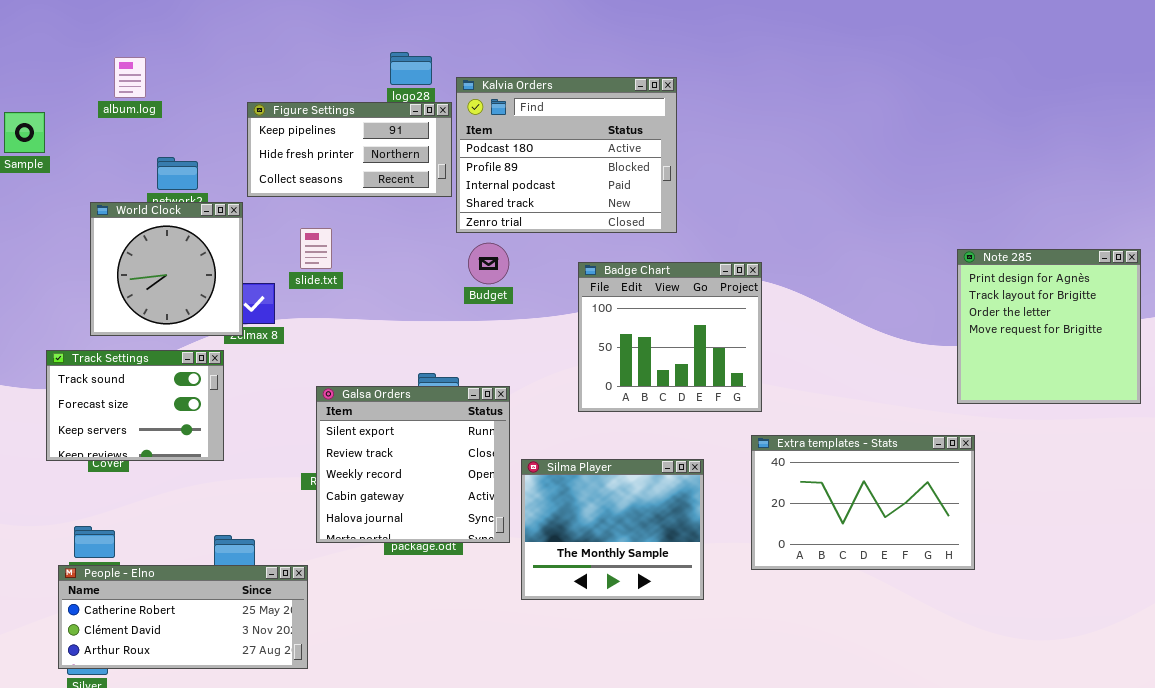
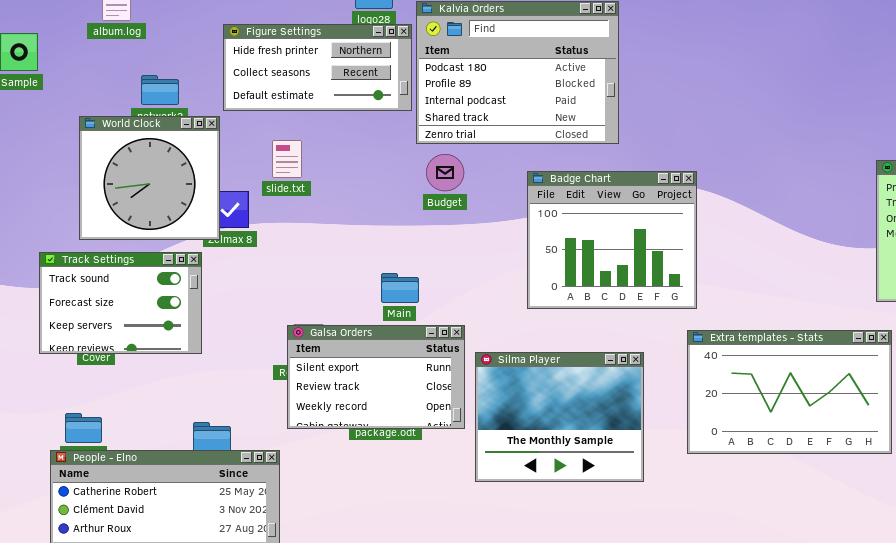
Figure Settings: [247,102,452,197] -> [223,24,412,111], scrolled down 1 row
Galsa Orders: [316,386,510,543] -> [287,325,465,429], resized

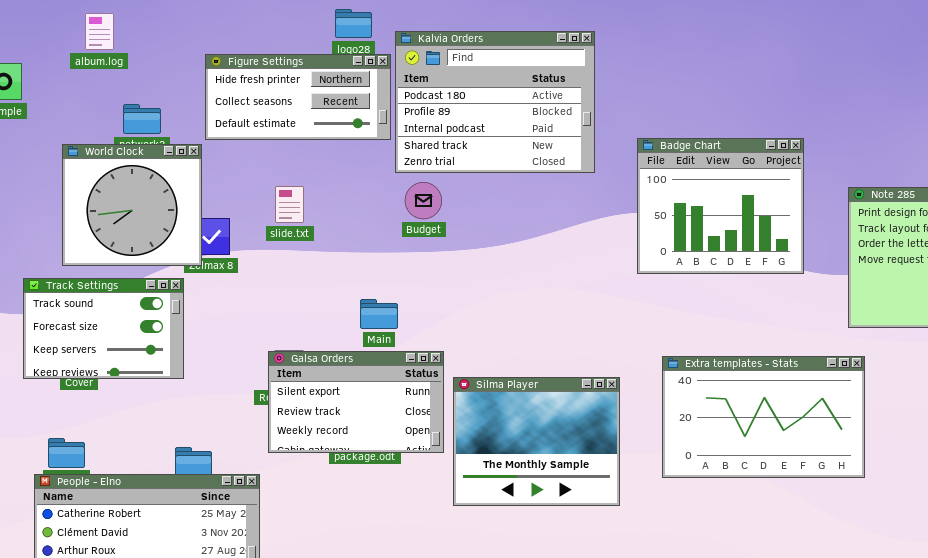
slide.txt: [272,140,302,178] -> [275,186,304,223], moved
Badge Chart: [527,171,697,309] -> [637,138,804,274], moved

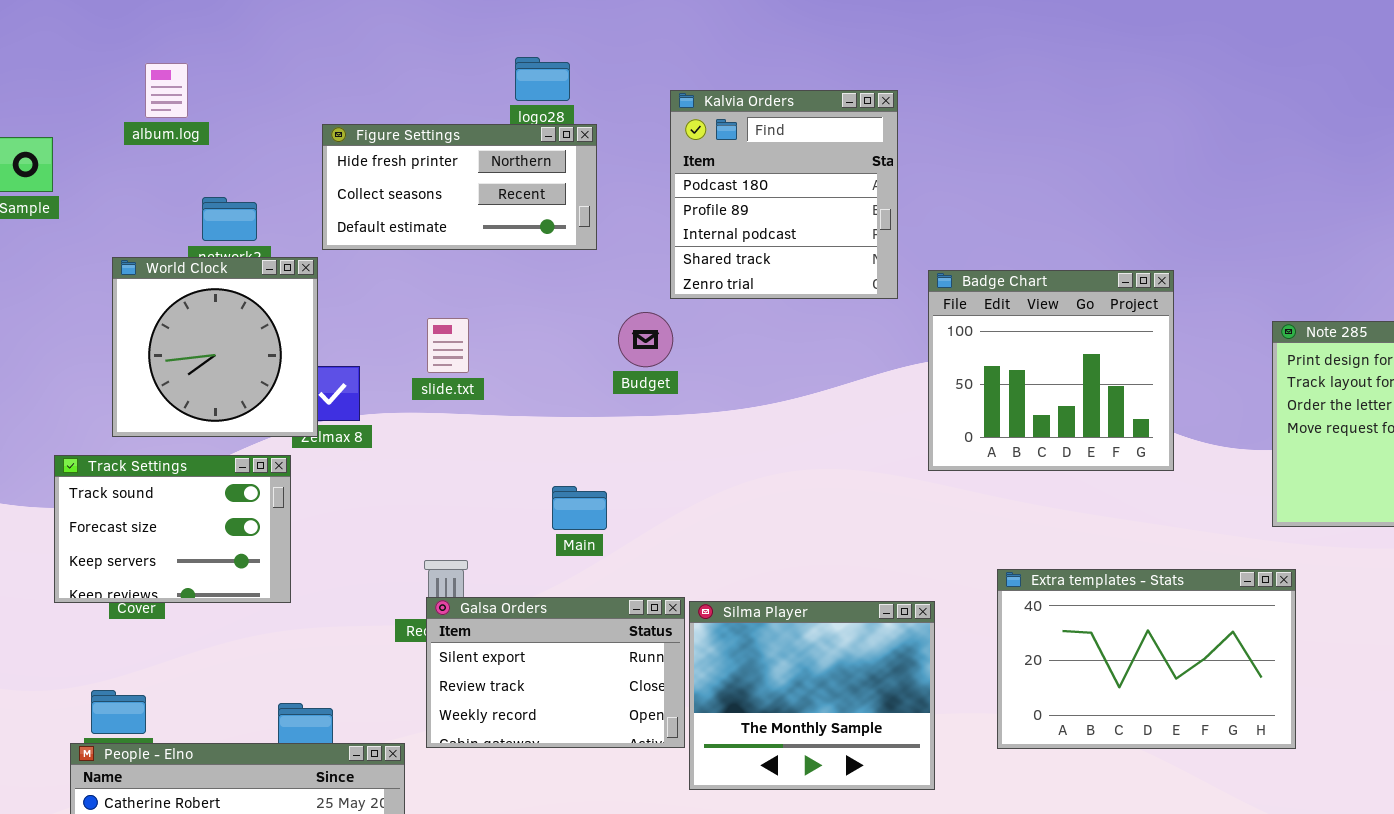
Kalvia Orders: [395,31,595,173] -> [670,90,898,299], resized
Badge Chart: [637,138,804,274] -> [928,270,1174,471], moved
Galsa Orders: [268,351,444,453] -> [426,597,685,748], moved

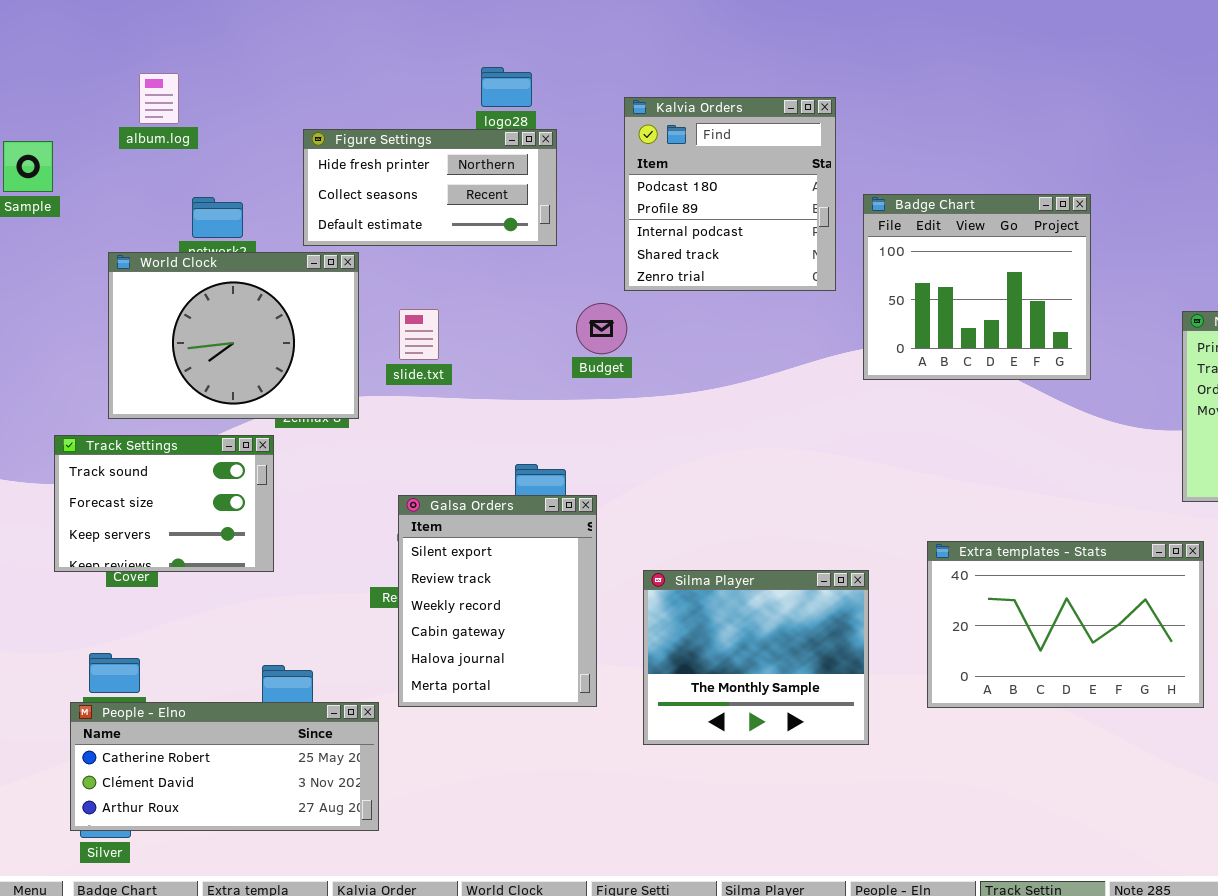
World Clock: [112,257,318,437] -> [108,252,359,419], resized
Badge Chart: [928,270,1174,471] -> [863,194,1091,380], moved
Galsa Orders: [426,597,685,748] -> [398,495,597,707], resized

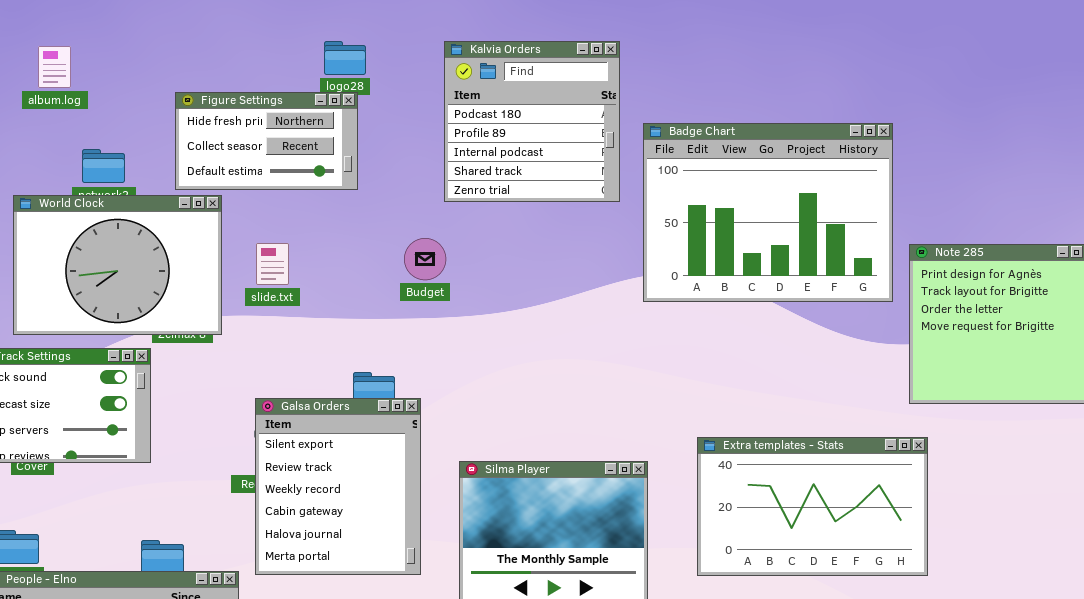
Kalvia Orders: [624,97,836,291] -> [444,41,620,202], moved
Figure Settings: [303,129,557,246] -> [175,92,358,190], resized
Badge Chart: [863,194,1091,380] -> [643,123,893,302], resized

